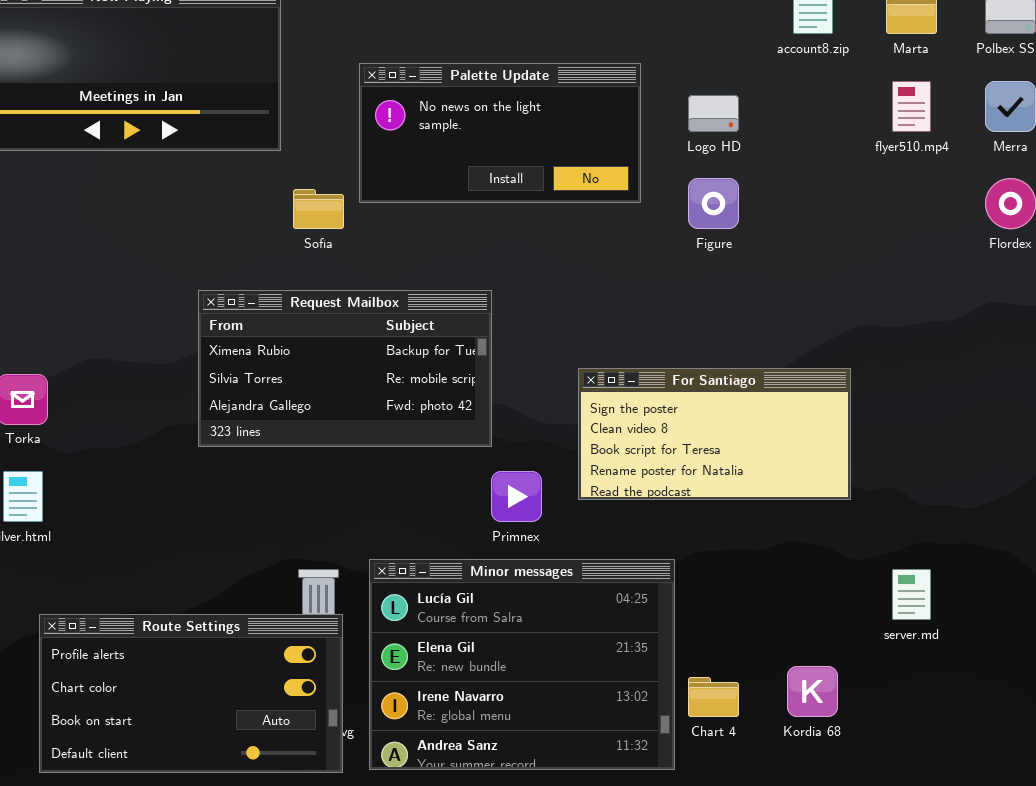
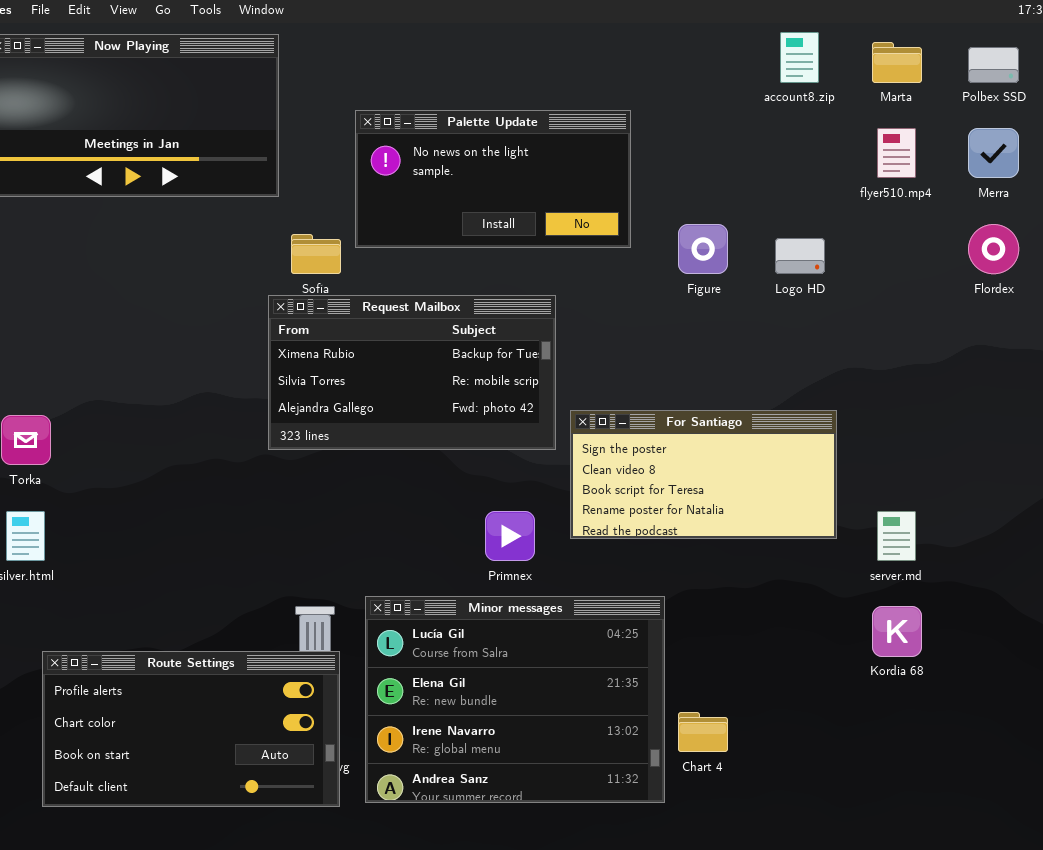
Logo HD: [688,95,739,132] -> [775,238,825,274], moved
Request Mailbox: [198,290,492,447] -> [268,295,556,450], moved
server.md: [892,569,931,620] -> [877,511,916,561], moved
Kordia 68: [787,666,838,717] -> [872,606,922,657], moved

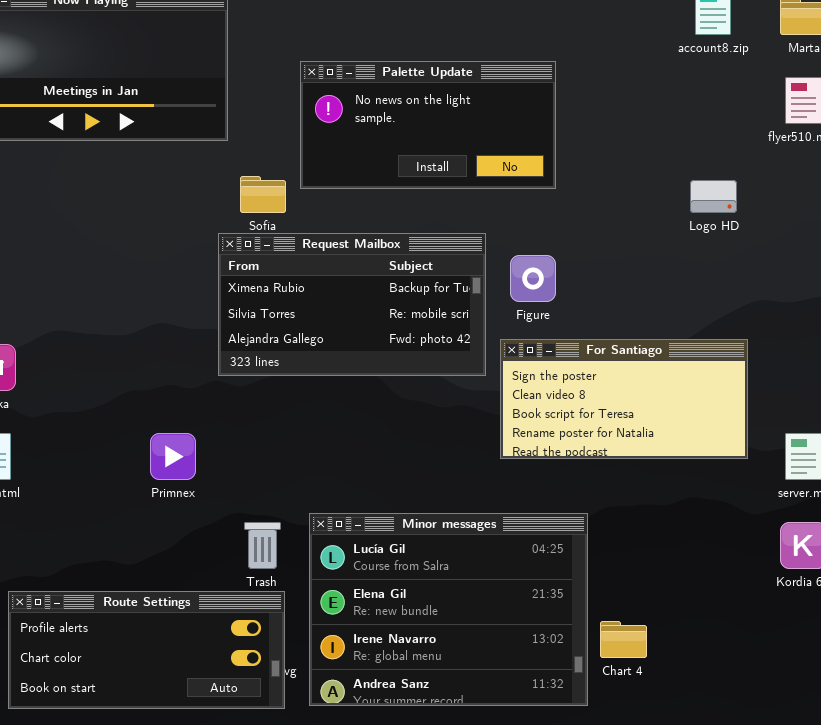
Figure: [678,224,728,274] -> [510,255,556,302], moved
Primnex: [485,511,535,561] -> [150,433,196,480], moved
Route Settings: [42,651,340,807] -> [8,591,285,709], resized

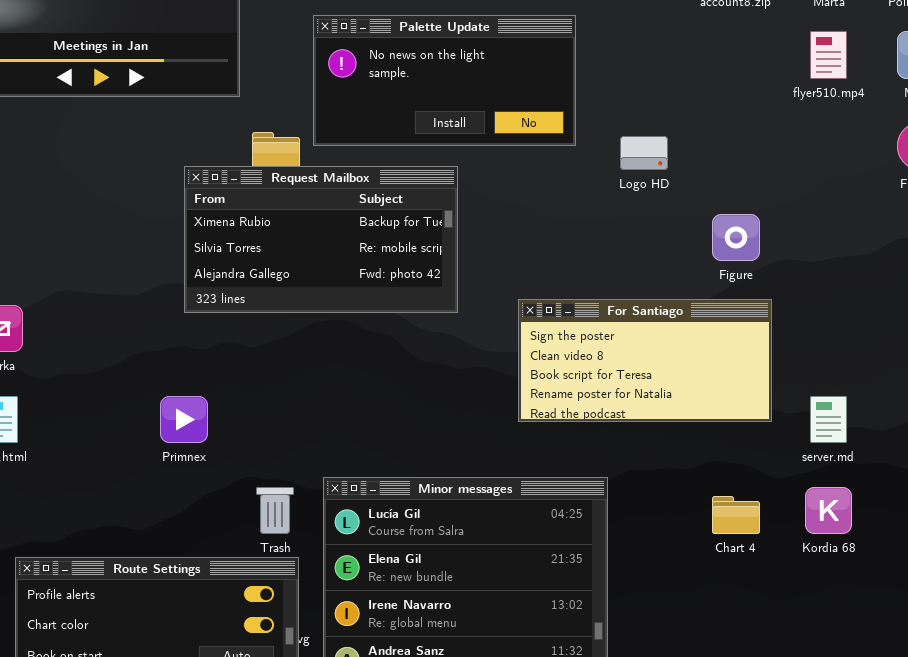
Logo HD: [690,180,737,213] -> [620,136,668,170], moved
Request Mailbox: [218,233,486,376] -> [184,166,458,313], moved
Figure: [510,255,556,302] -> [712,214,760,261], moved
Chart 4: [600,621,647,658] -> [712,496,760,534], moved

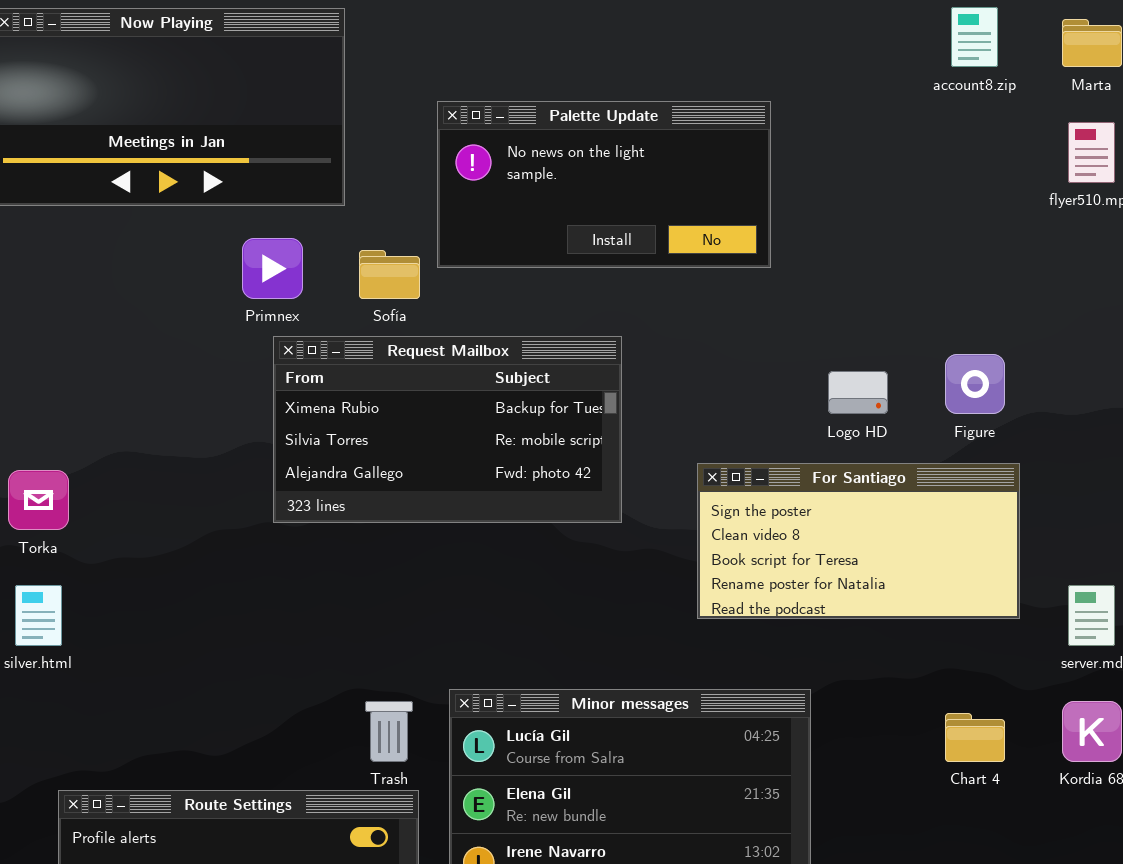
Logo HD: [620,136,668,170] -> [828,371,888,414], moved
Request Mailbox: [184,166,458,313] -> [273,336,622,523], moved
Primnex: [160,396,208,443] -> [242,238,303,299], moved

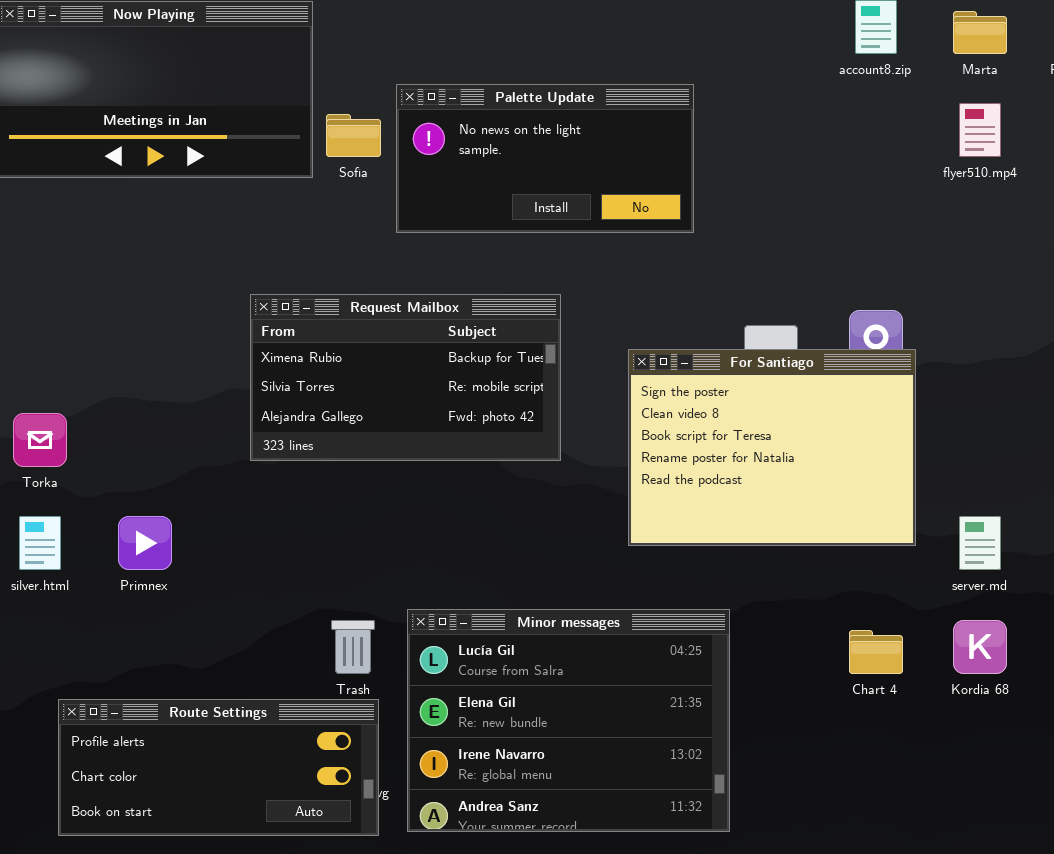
Primnex: [242,238,303,299] -> [118,516,172,570], moved
Sofía: [359,250,420,299] -> [326,114,381,157], moved
For Santiago: [697,463,1020,619] -> [628,349,916,546], resized

